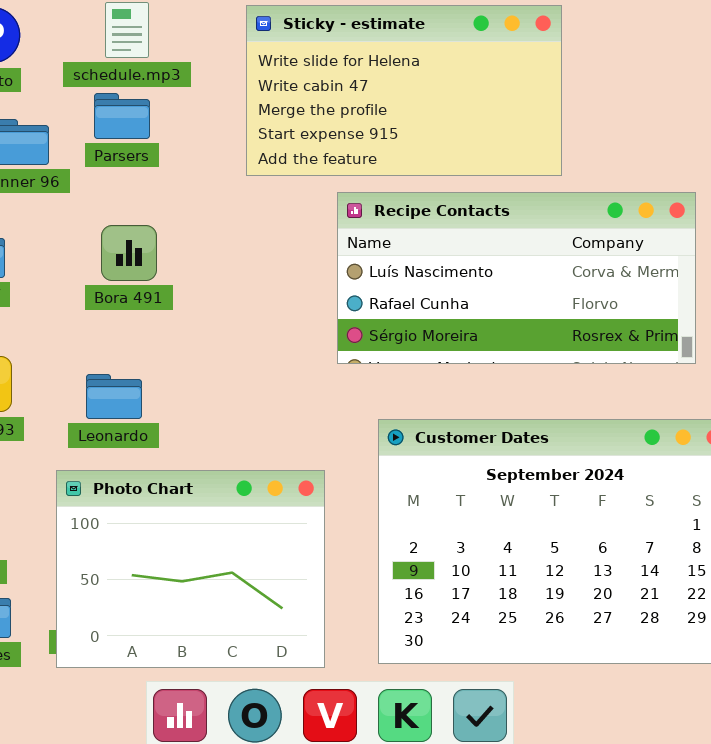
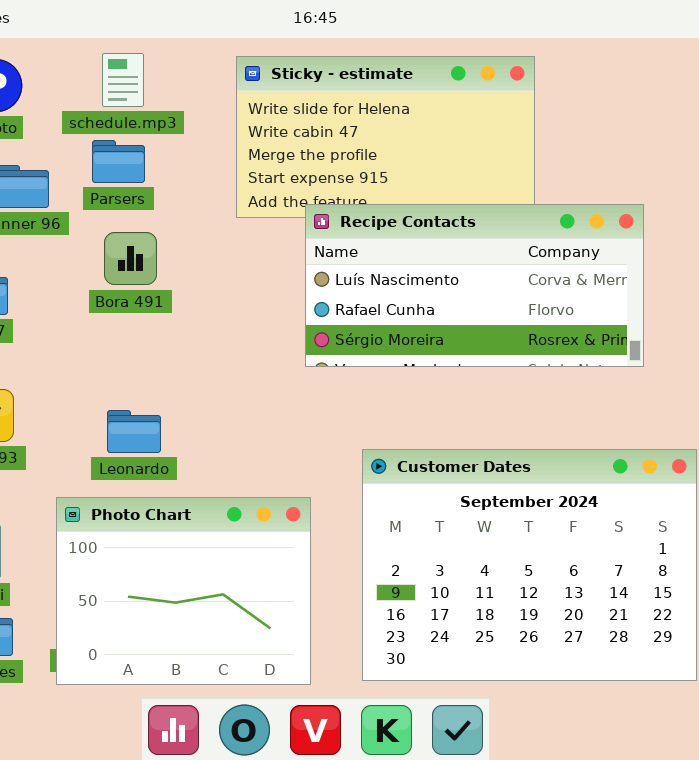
Recipe Contacts: [337,192,696,364] -> [305,204,644,367], moved
Bora 491: [101,225,157,281] -> [104,232,157,285], moved
Leonardo: [86,374,142,419] -> [107,410,161,453], moved

